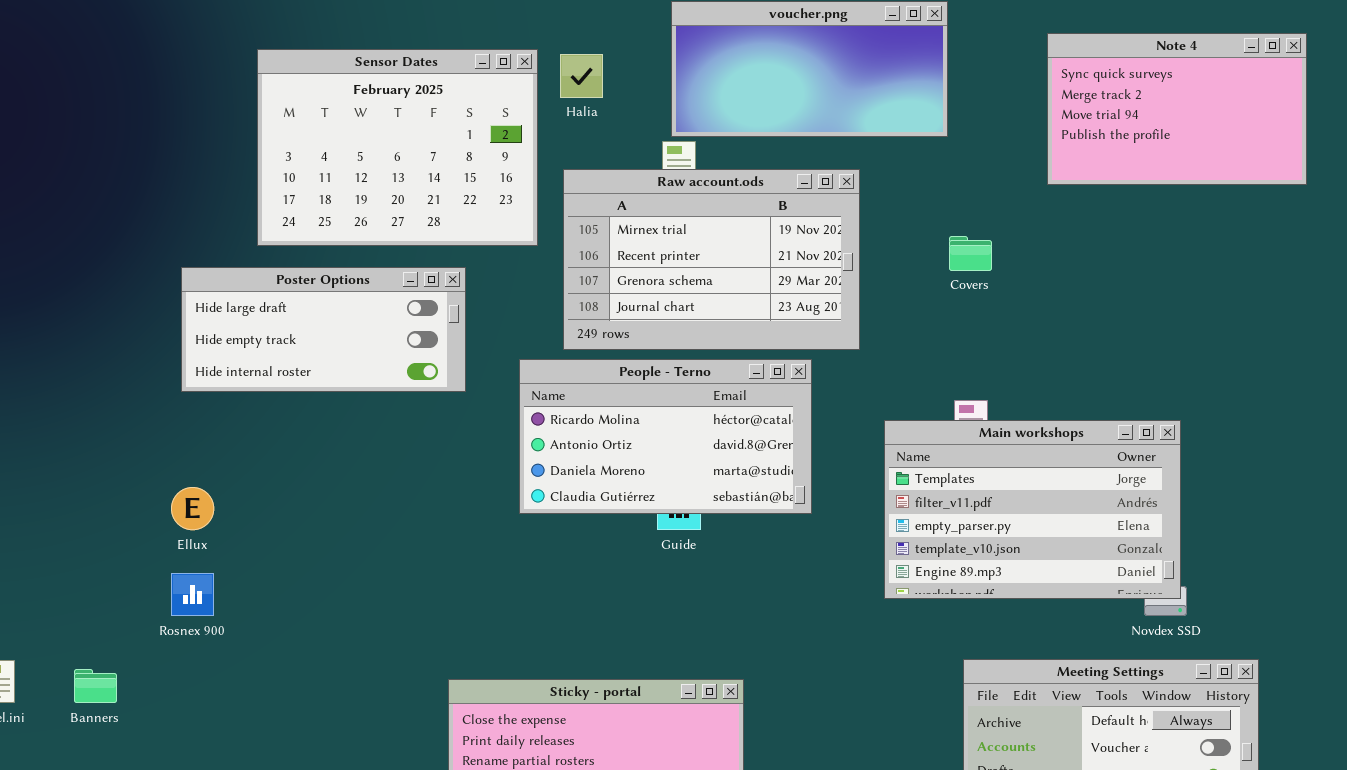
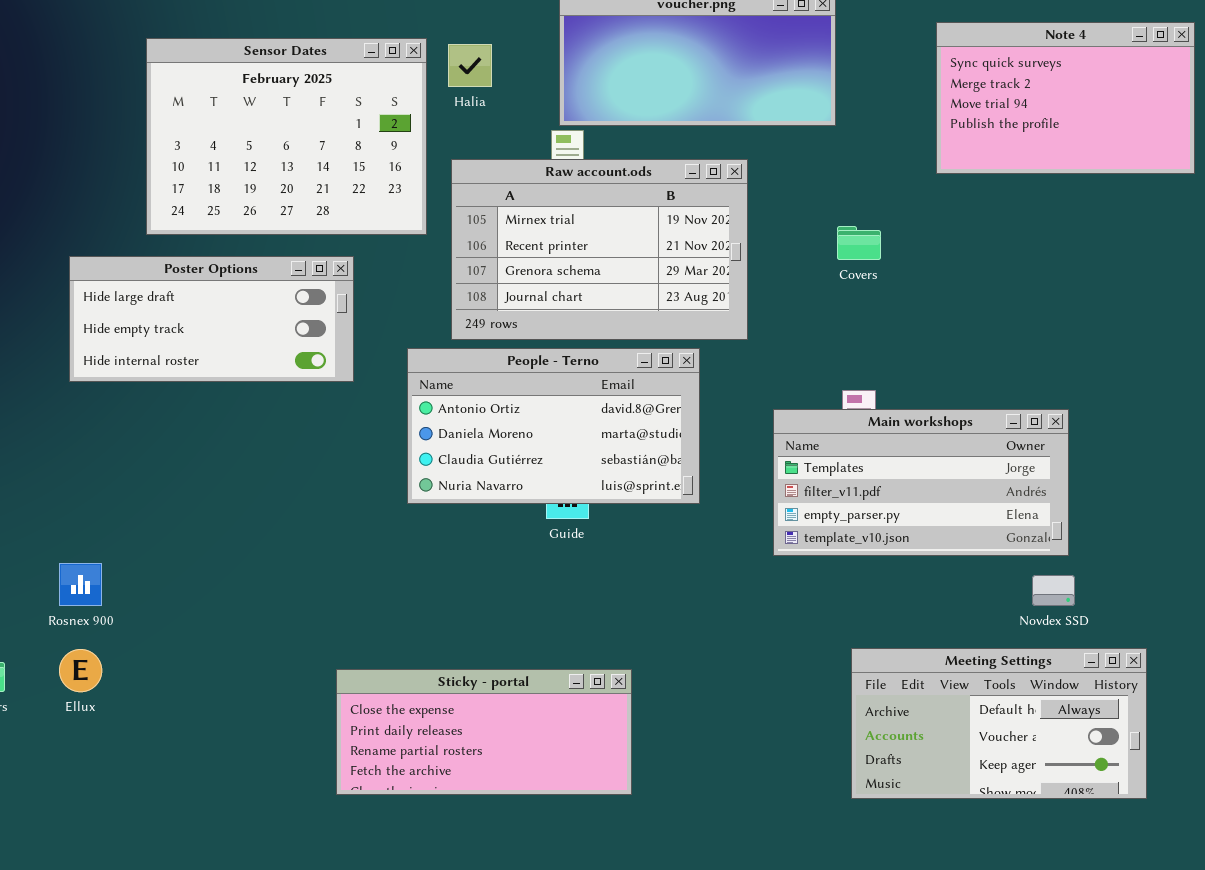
People - Terno: [519,359,812,514] -> [407,348,700,504], scrolled down 1 row
Main workshops: [884,420,1181,599] -> [773,409,1069,556], resized
Ellux: [171,487,214,530] -> [59,649,102,692], moved

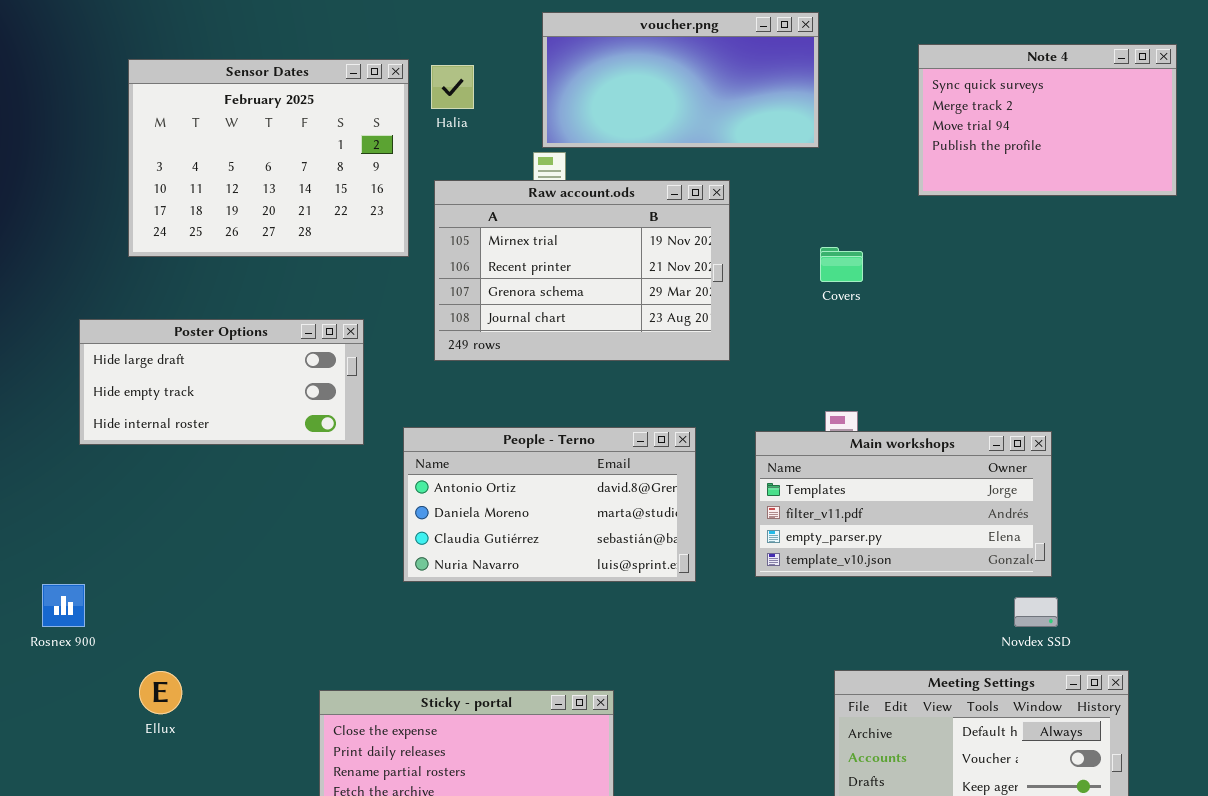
Poster Options: [69,256,354,382] -> [79,319,364,445], moved
People - Terno: [407,348,700,504] -> [403,427,696,582], moved
Ellux: [59,649,102,692] -> [139,671,182,714], moved

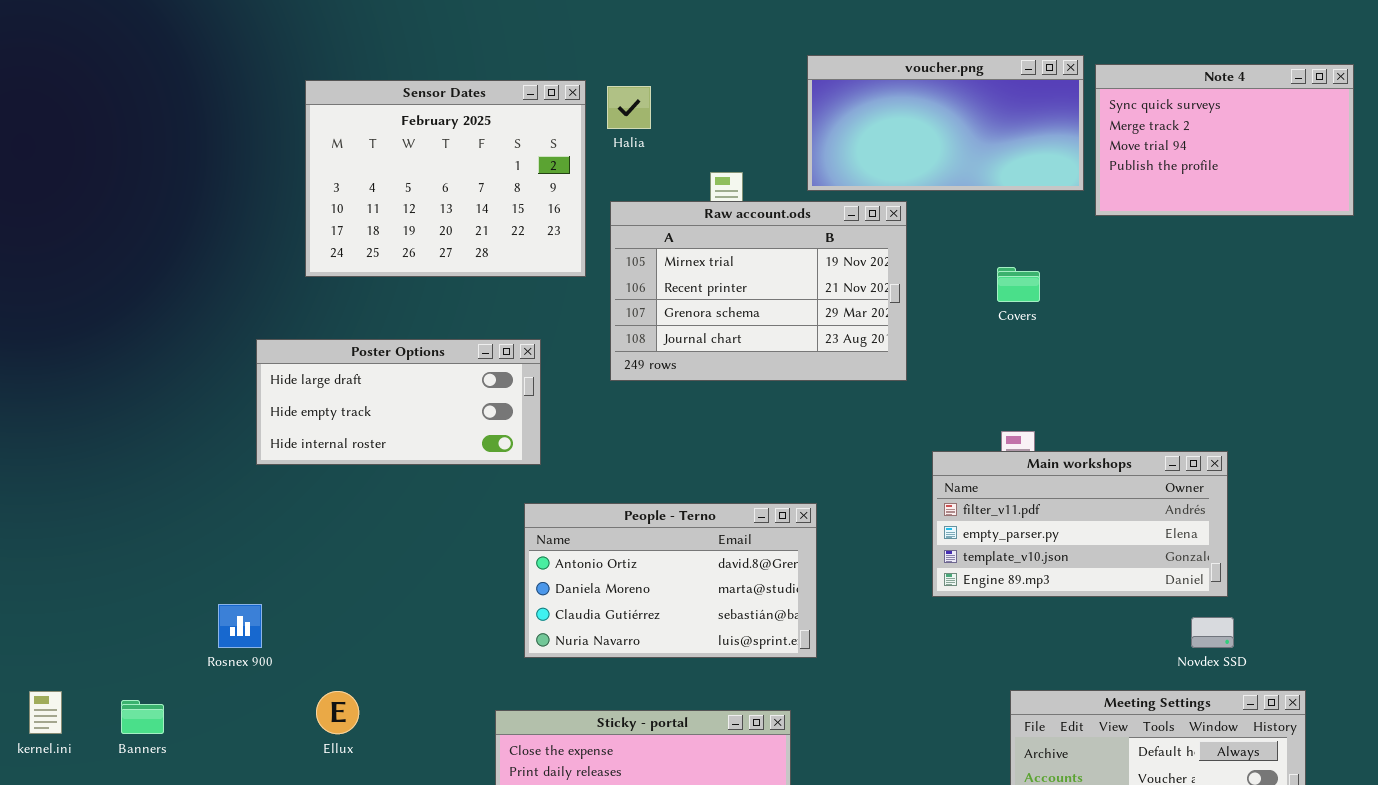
voucher.png: [542,12,819,148] -> [807,55,1084,191], moved
People - Terno: [403,427,696,582] -> [524,503,817,658], moved
Main workshops: [755,431,1052,577] -> [932,451,1228,597], scrolled down 1 row

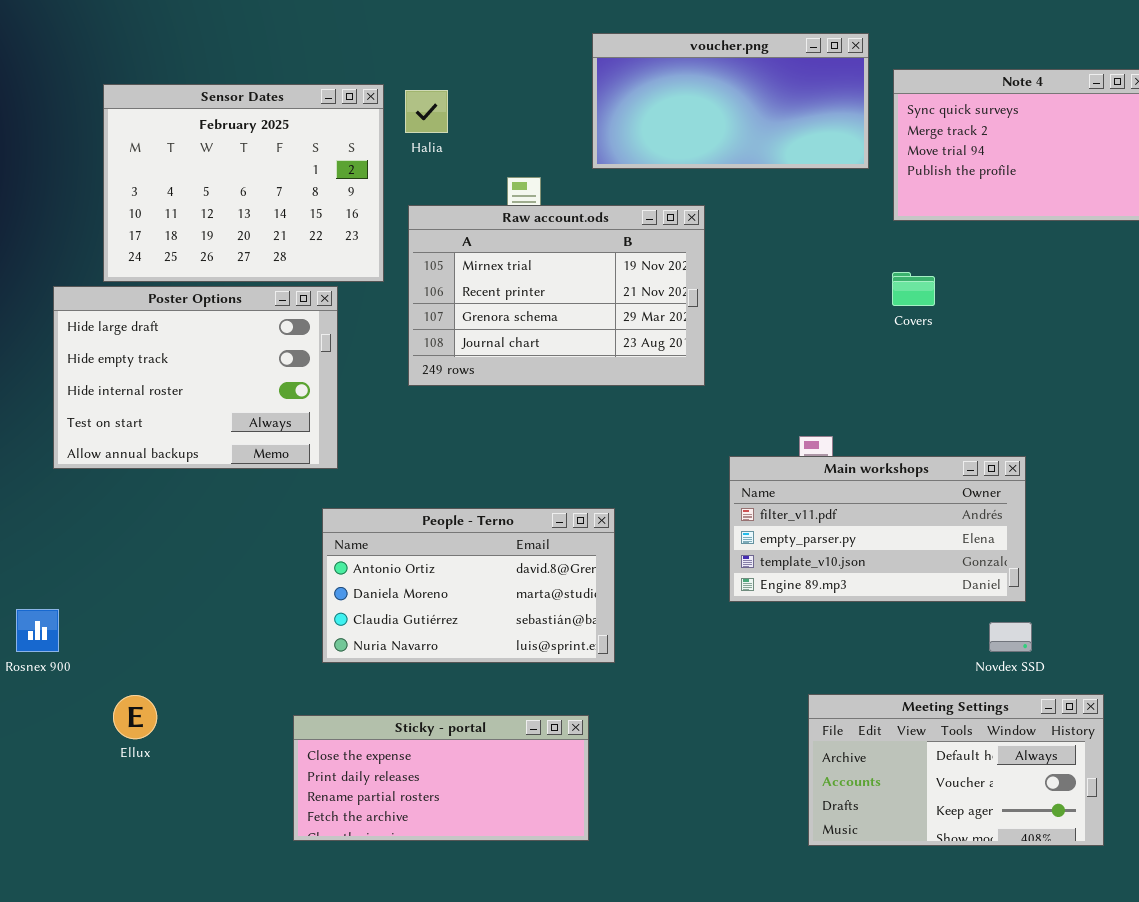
voucher.png: [807,55,1084,191] -> [592,33,869,169], moved
Covers: [997,267,1040,302] -> [892,272,935,306], moved
Poster Options: [256,339,541,465] -> [53,286,338,469], resized

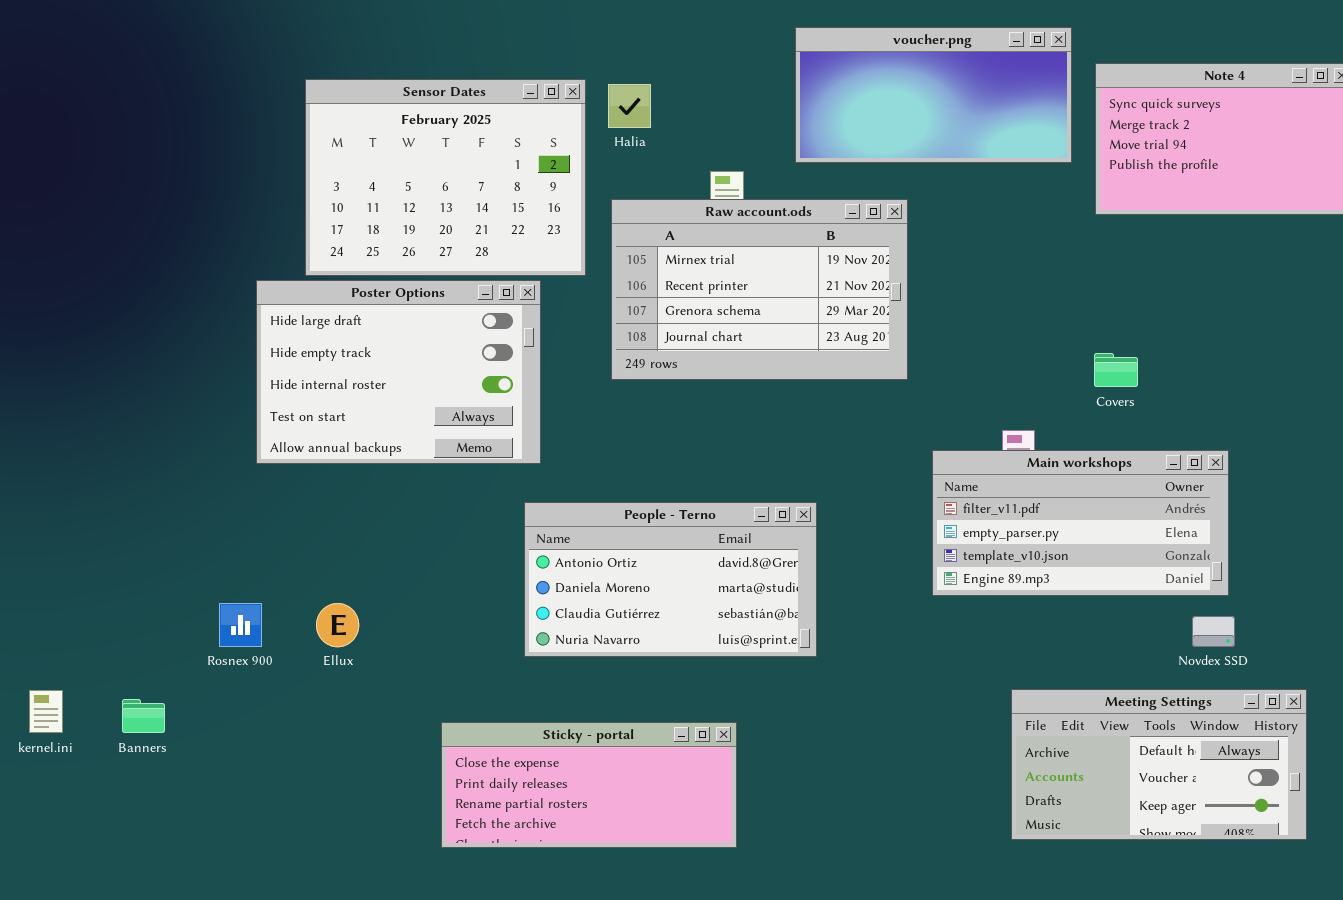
Covers: [892,272,935,306] -> [1094,353,1138,387], moved
Ellux: [113,695,157,739] -> [316,603,359,647], moved
Sticky - portal: [293,715,589,841] -> [441,722,737,848], moved

